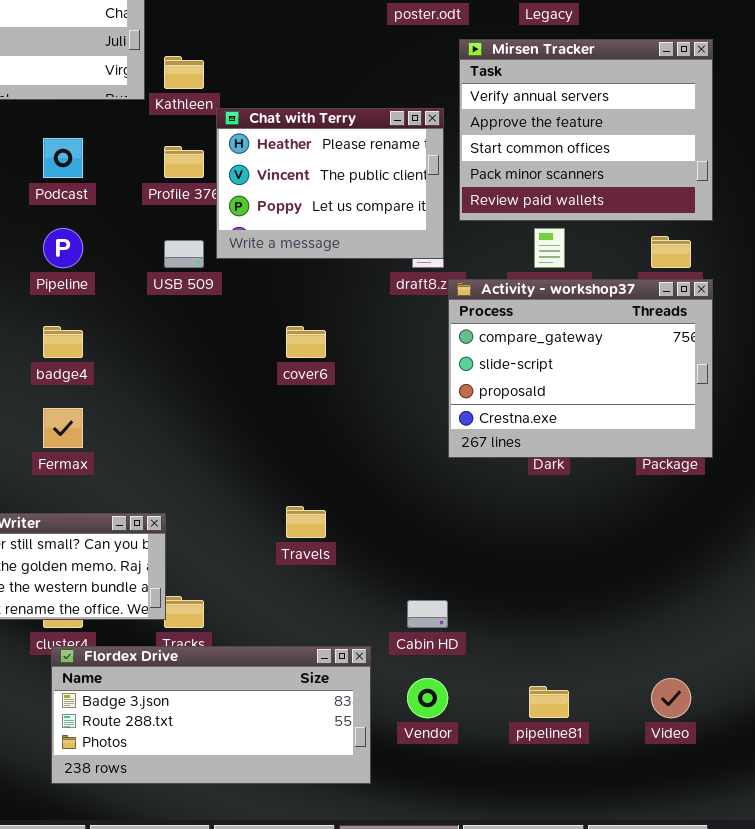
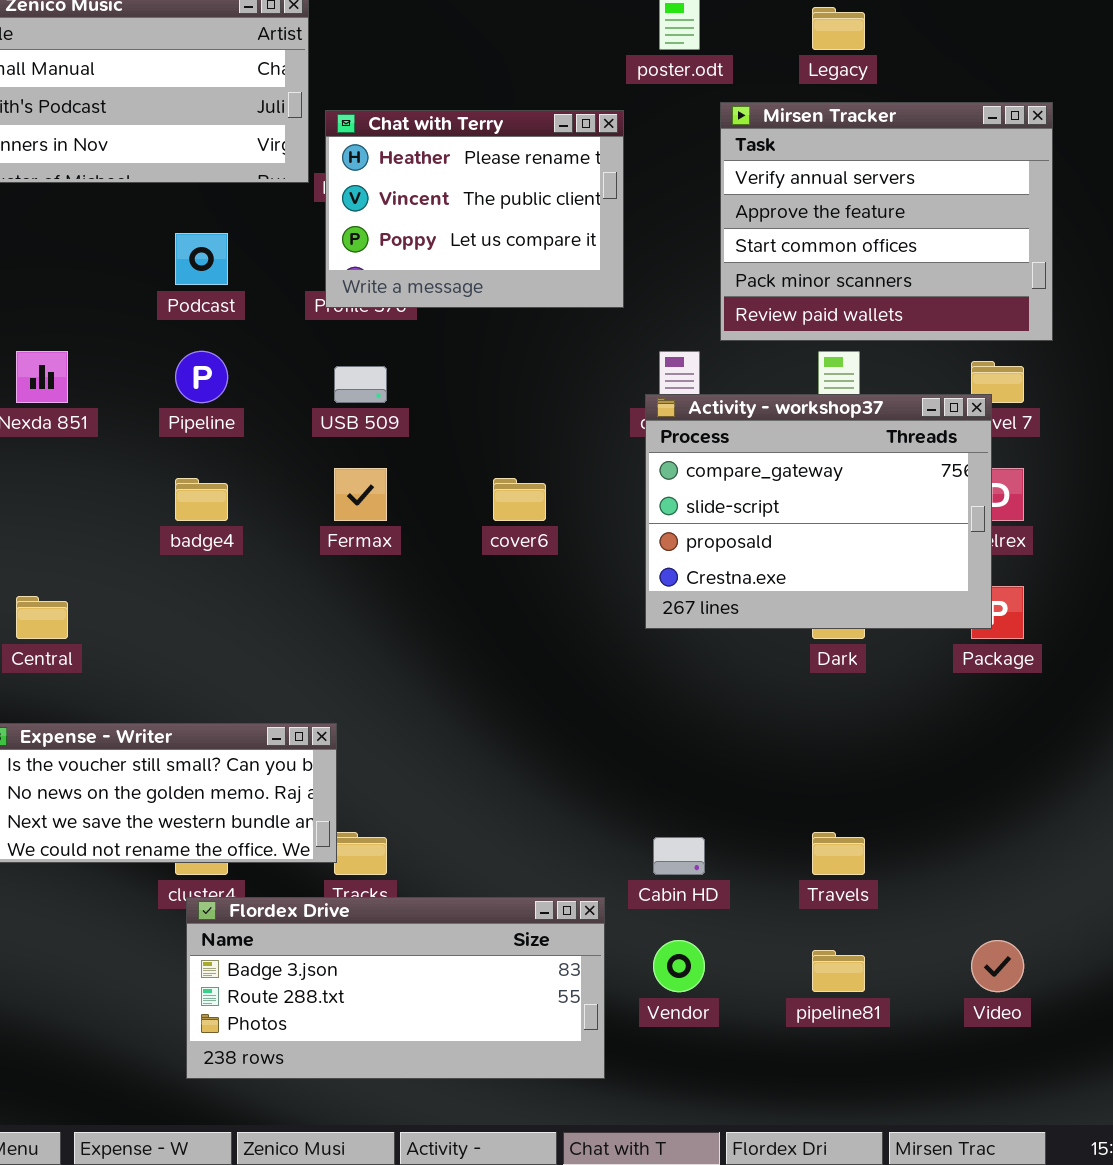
Chat with Terry: [216,108,444,259] -> [325,110,624,308], moved
Activity - workshop37: [448,279,713,458] -> [645,394,992,629], moved
Fermax: [43,408,83,448] -> [334,468,387,521], moved
Travels: [286,506,326,538] -> [812,832,865,875], moved

